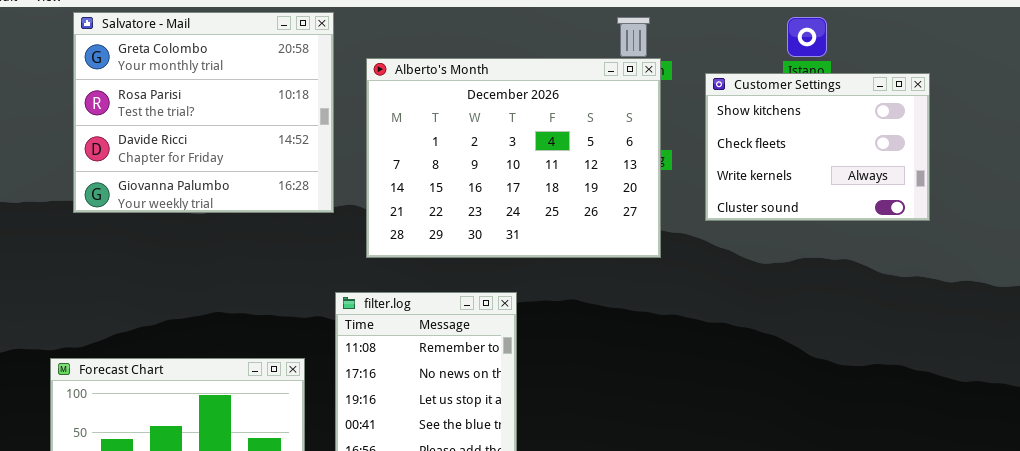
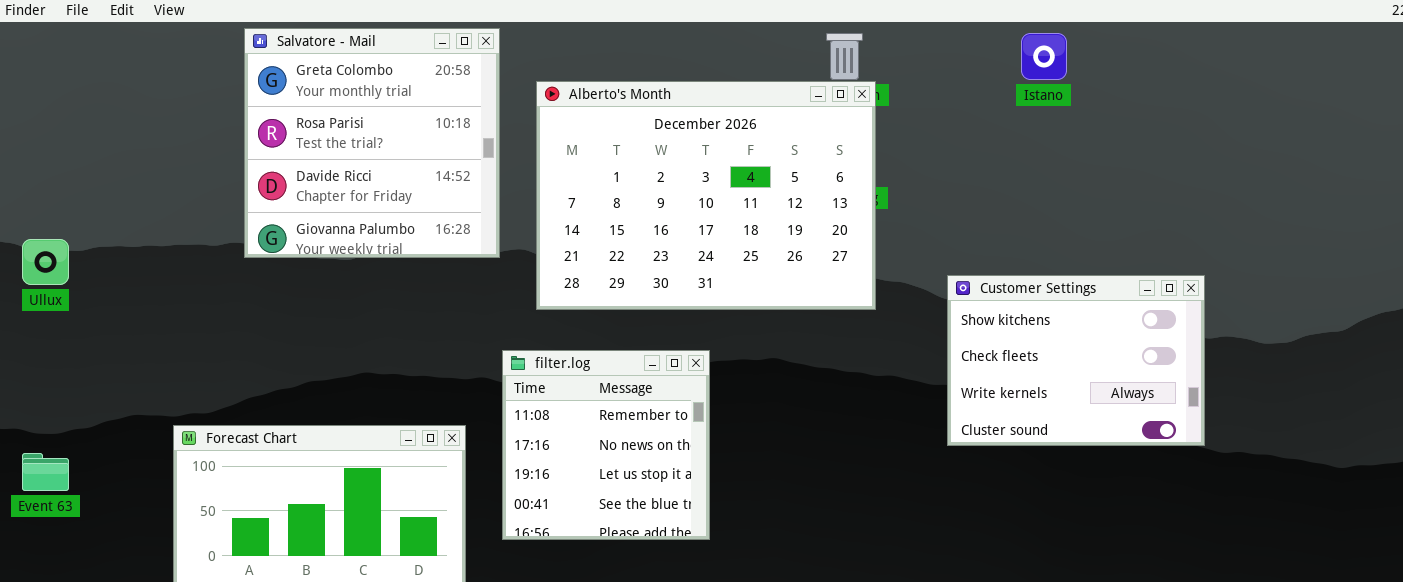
Salvatore - Mail: [73,12,334,213] -> [244,28,500,258], resized
Customer Settings: [705,73,930,221] -> [947,275,1205,446], moved

